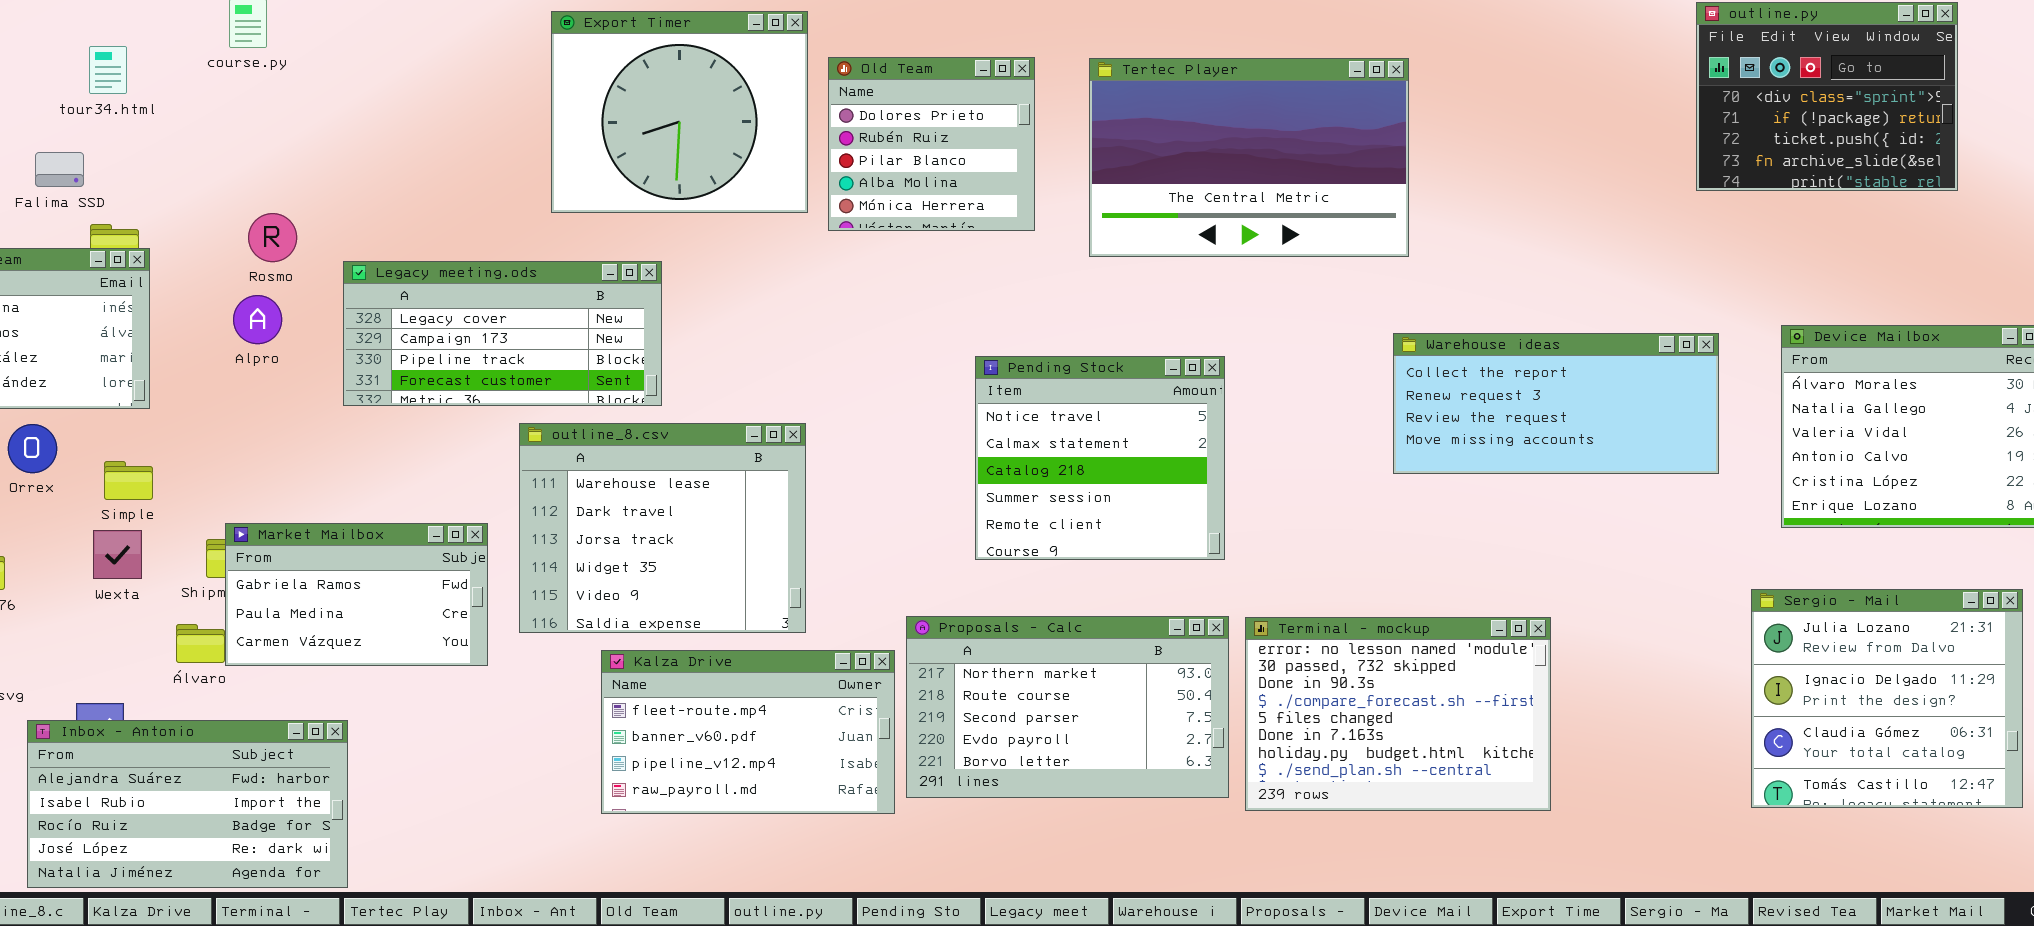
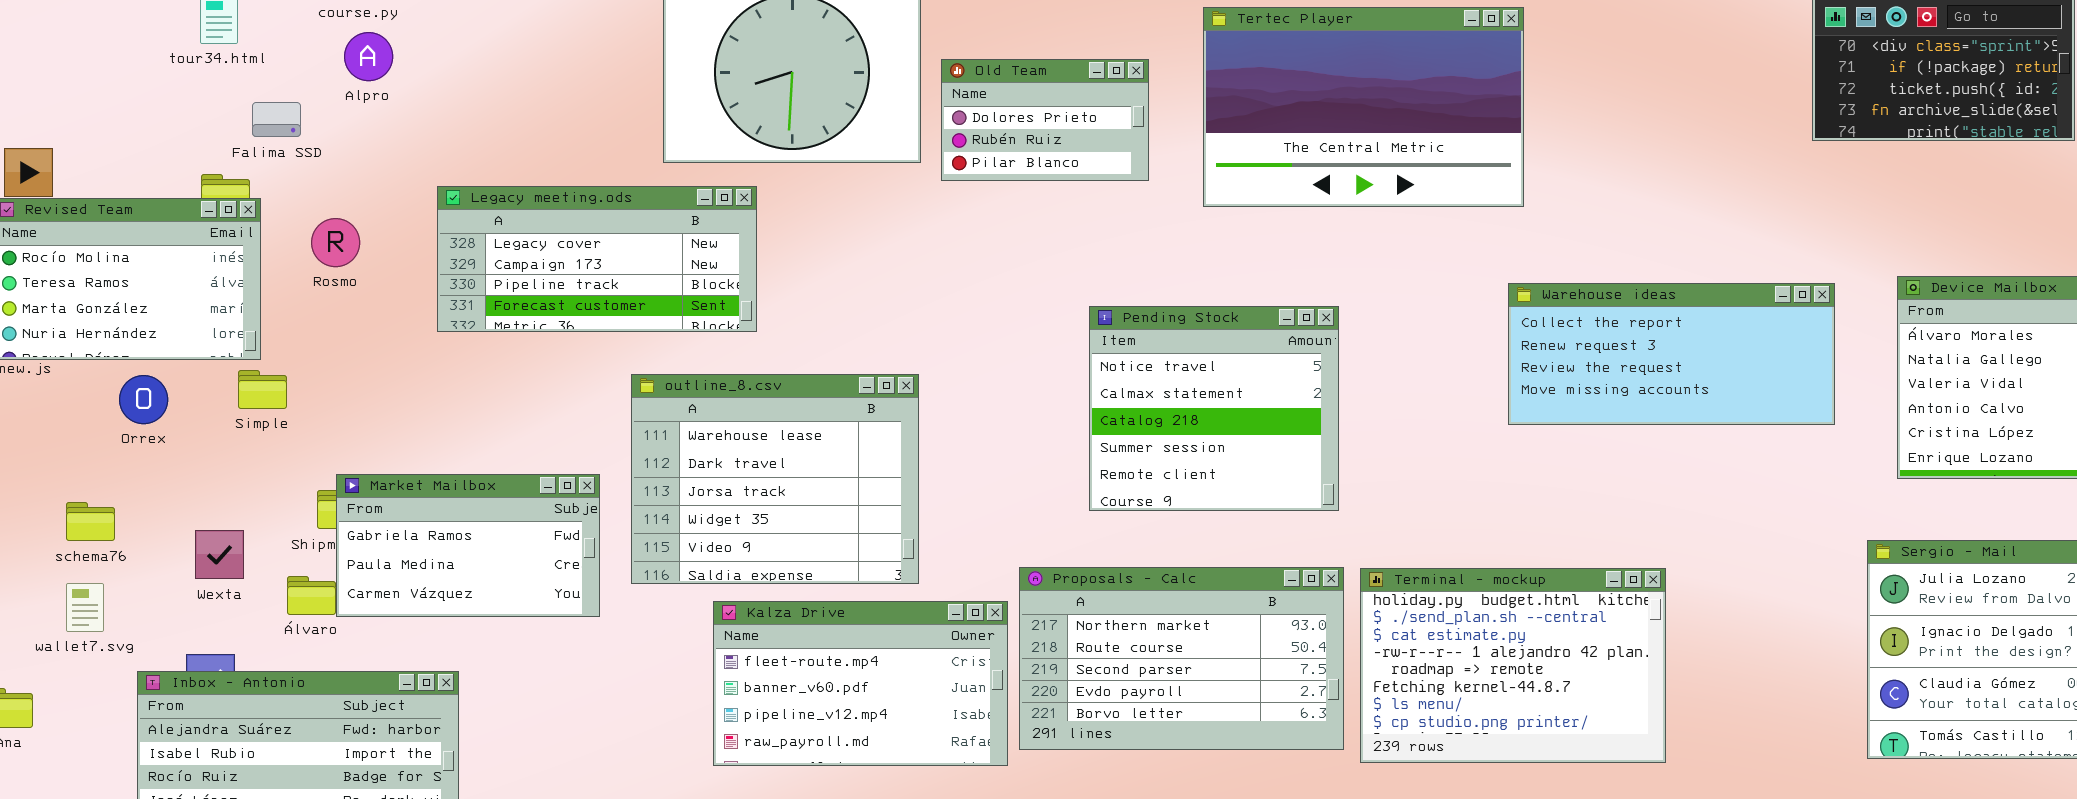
Old Team: [828,57,1035,231] -> [941,59,1149,181], resized
Falima SSD: [35,152,84,187] -> [252,102,301,137], moved
Rosmo: [248,213,297,262] -> [311,218,360,267], moved
Legacy meeting.ods: [343,261,662,406] -> [437,186,757,332], moved
Alpro: [233,295,282,344] -> [344,32,393,81], moved
Simple: [104,461,153,500] -> [238,370,287,409], moved
Wexta: [93,530,142,579] -> [195,530,244,579], moved
Terminal - mockup: [1245,617,1551,811] -> [1360,568,1666,763], scrolled down 6 rows

